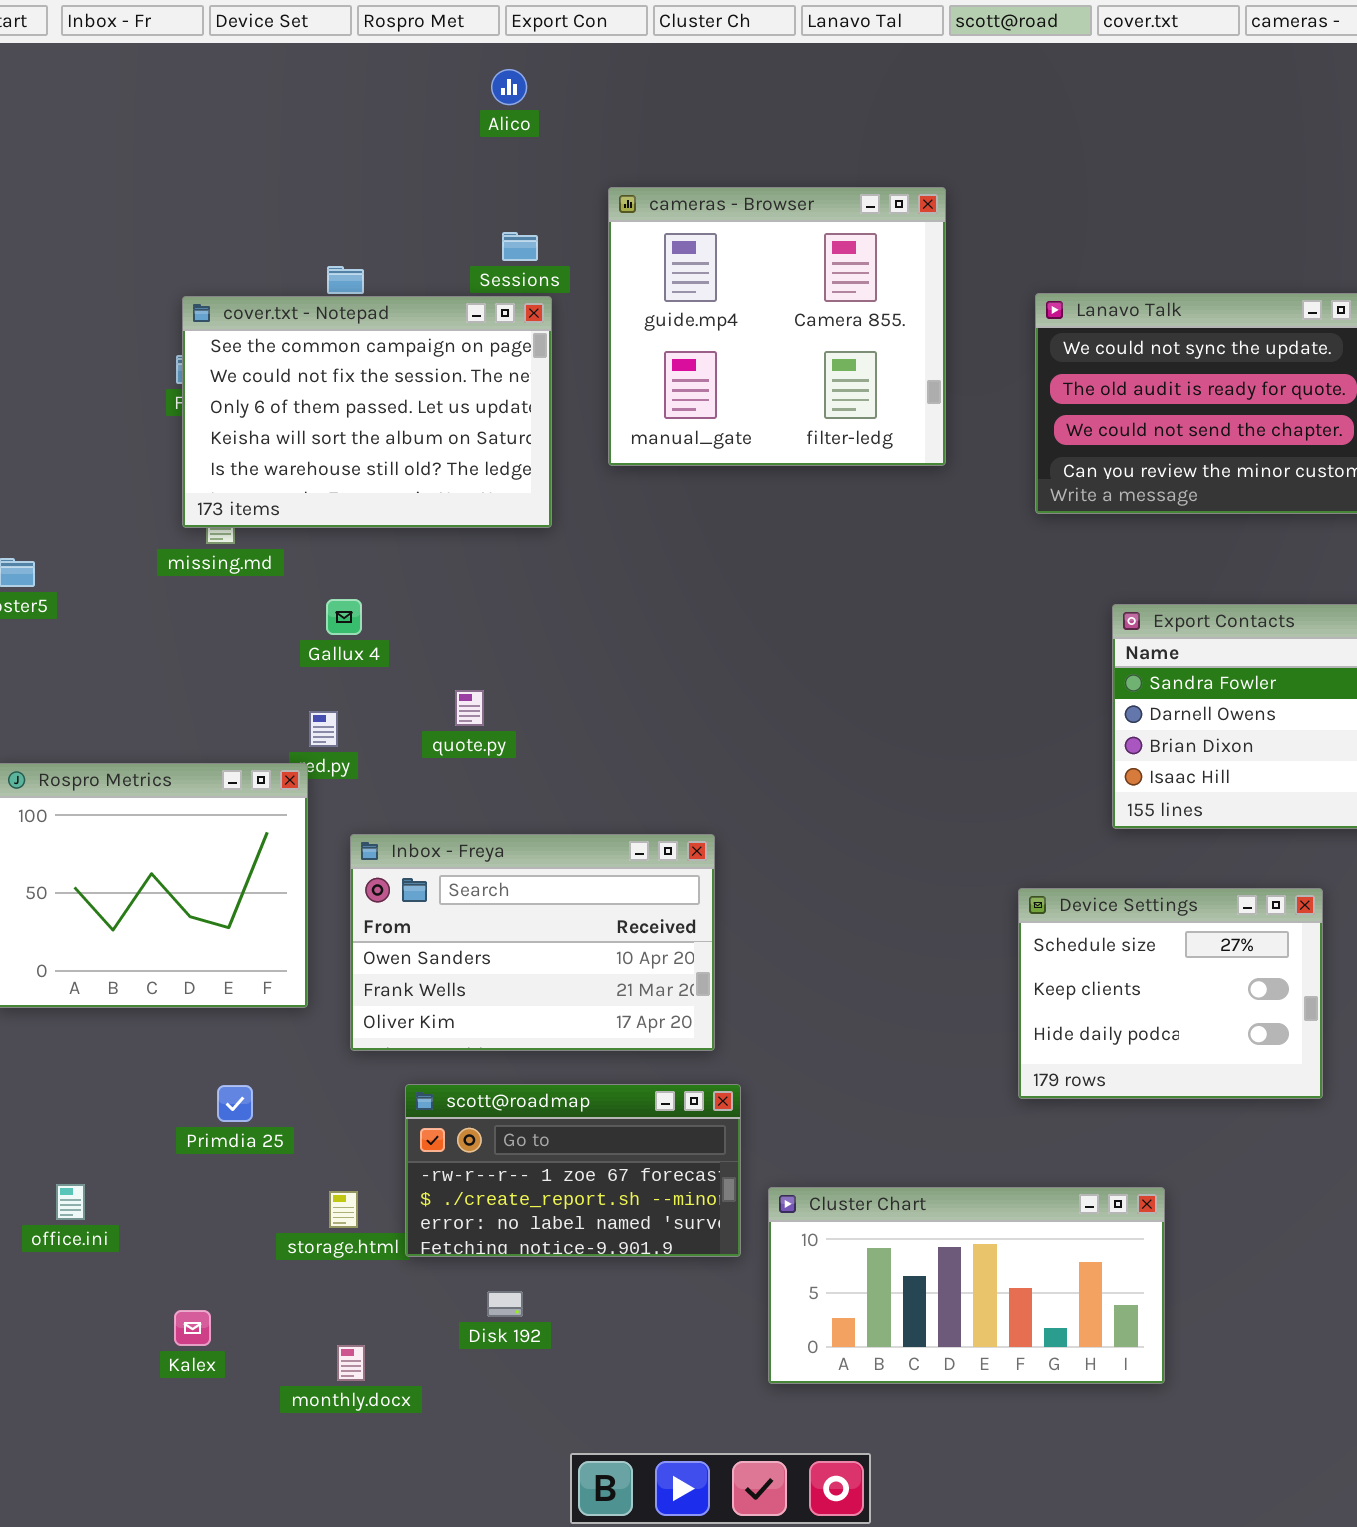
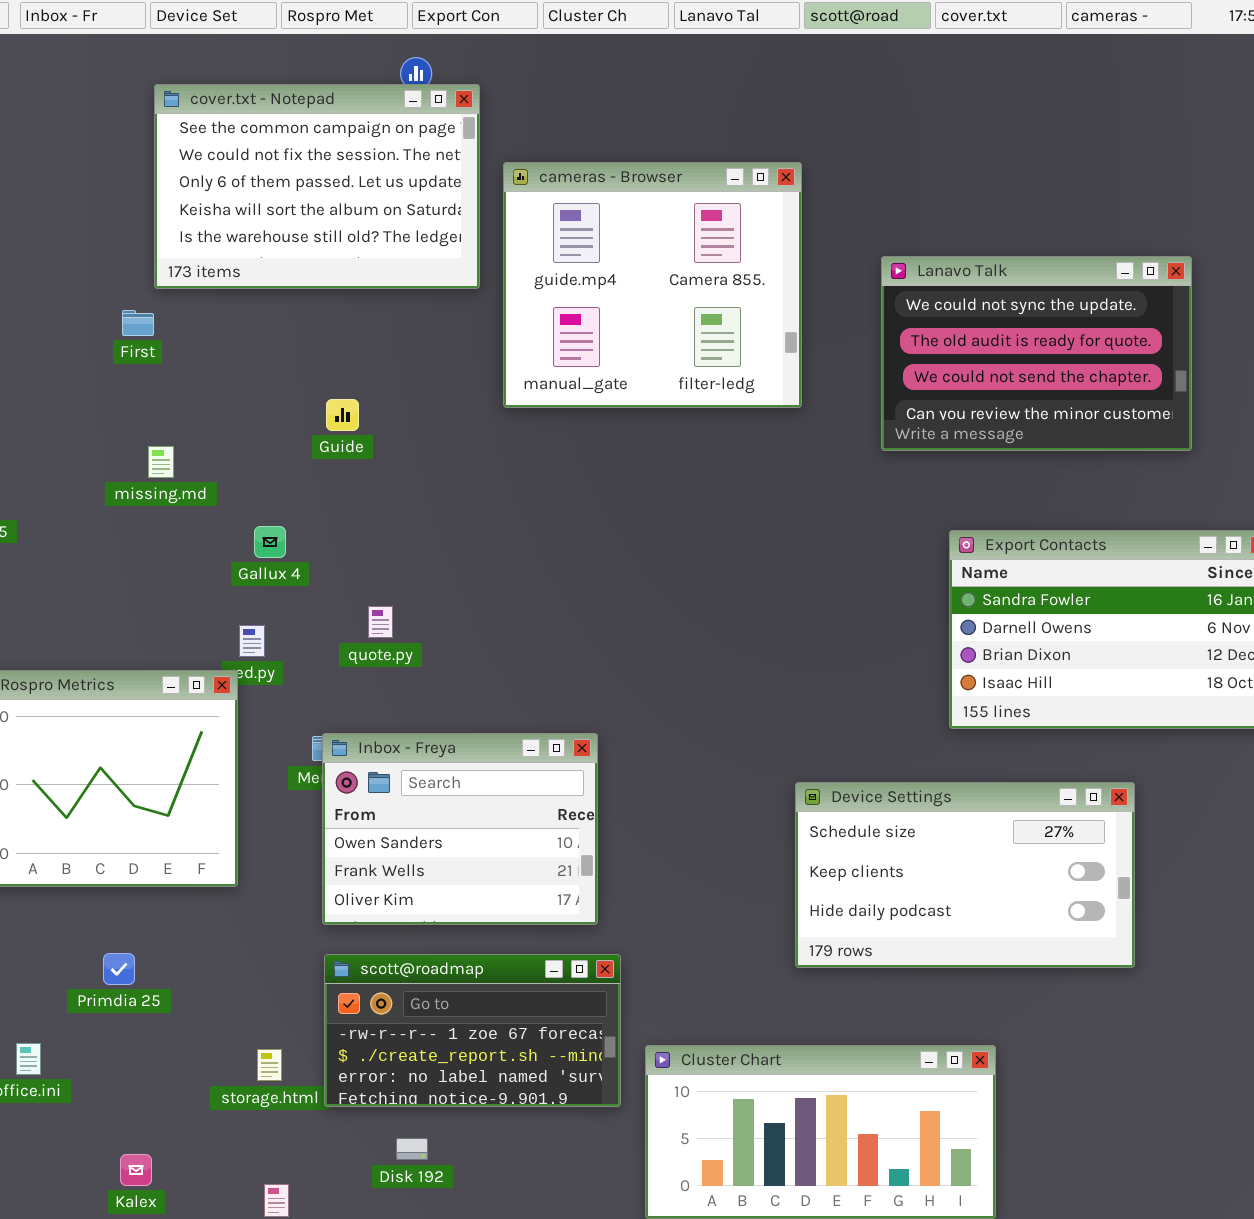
cover.txt - Notepad: [182,296,552,528] -> [154,84,480,289], moved
Inbox - Freya: [350,834,715,1051] -> [322,733,598,925], resized
Device Settings: [1018,888,1323,1099] -> [795,782,1135,968], resized
Primdia 25: [217,1085,253,1122] -> [103,953,135,985], moved

